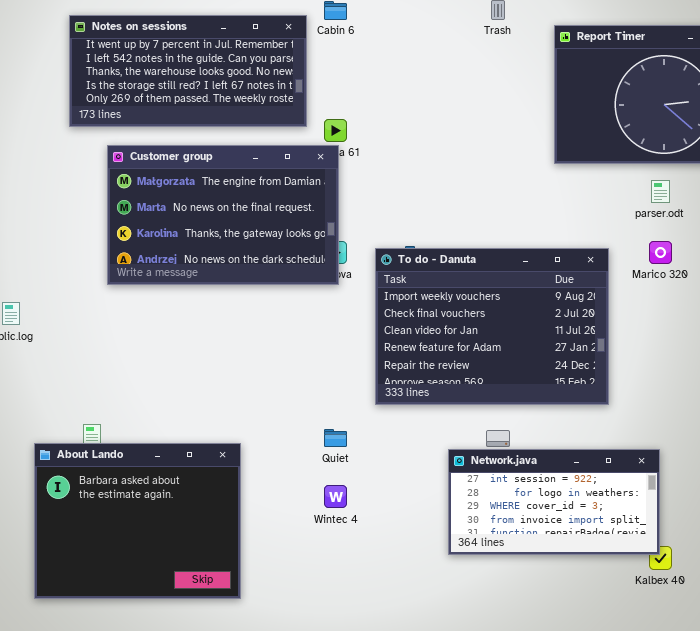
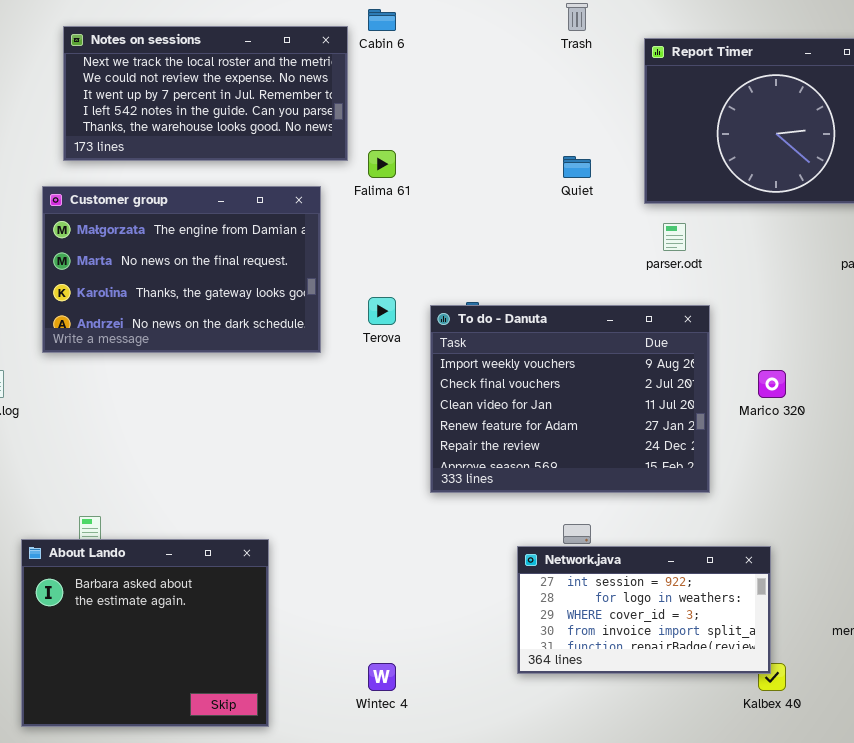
Notes on sessions: [69,15,307,127] -> [63,26,348,161], scrolled up 2 rows
Customer group: [107,145,339,285] -> [42,186,321,353], moved
parser.odt: [651,180,670,203] -> [663,223,686,251], moved
Marico 320: [649,241,672,264] -> [758,370,786,398], moved
Quiet: [324,429,347,447] -> [563,156,591,178], moved
Wintec 4: [324,485,347,508] -> [368,663,396,691], moved

